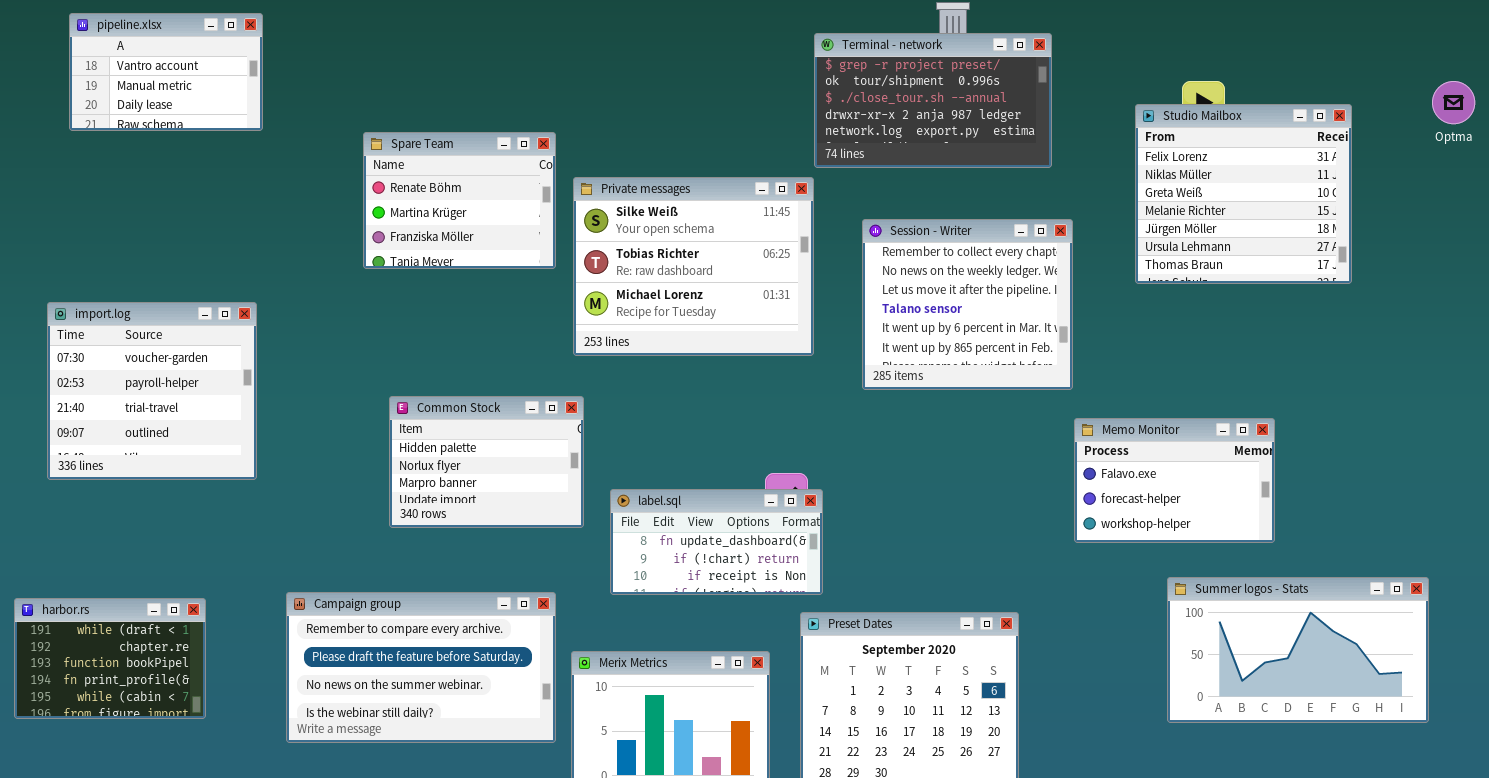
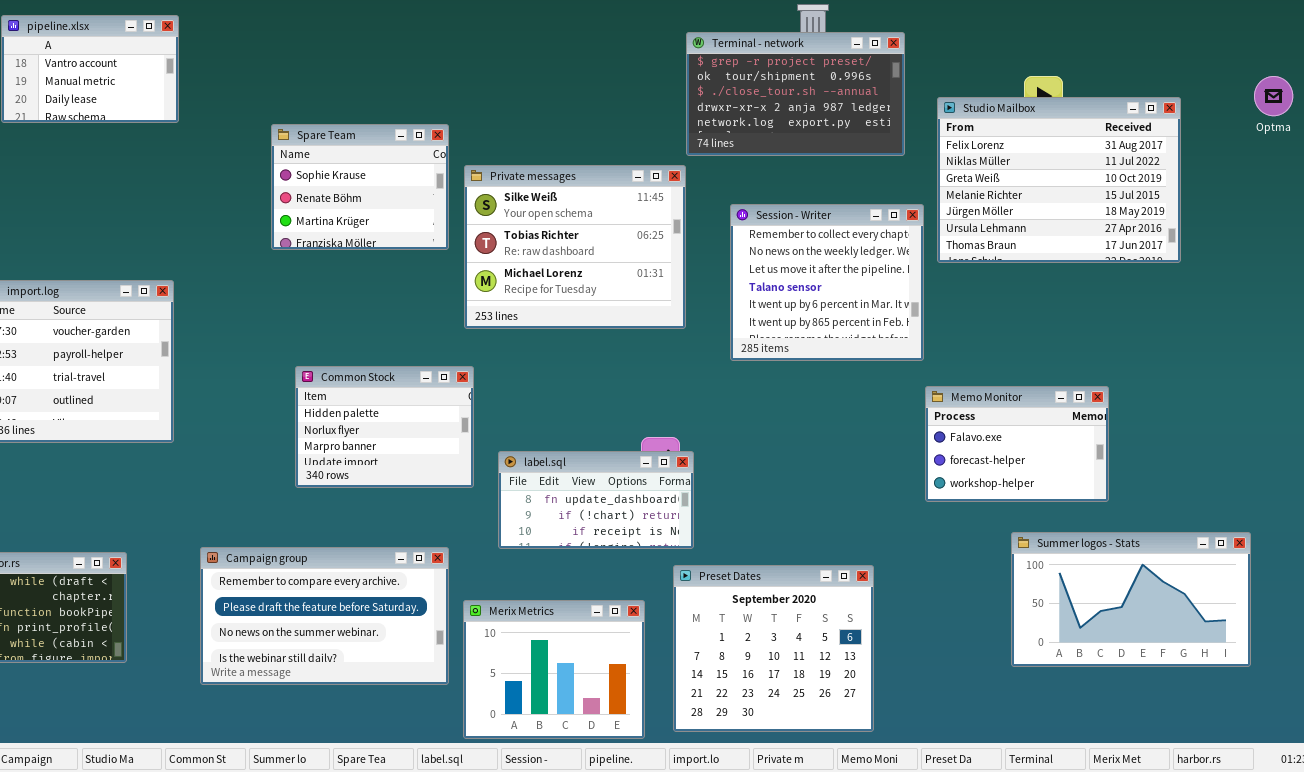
Studio Mailbox: [1135,104,1352,284] -> [937,97,1181,263], resized
Spare Team: [363,132,556,269] -> [271,124,449,250], scrolled up 1 row

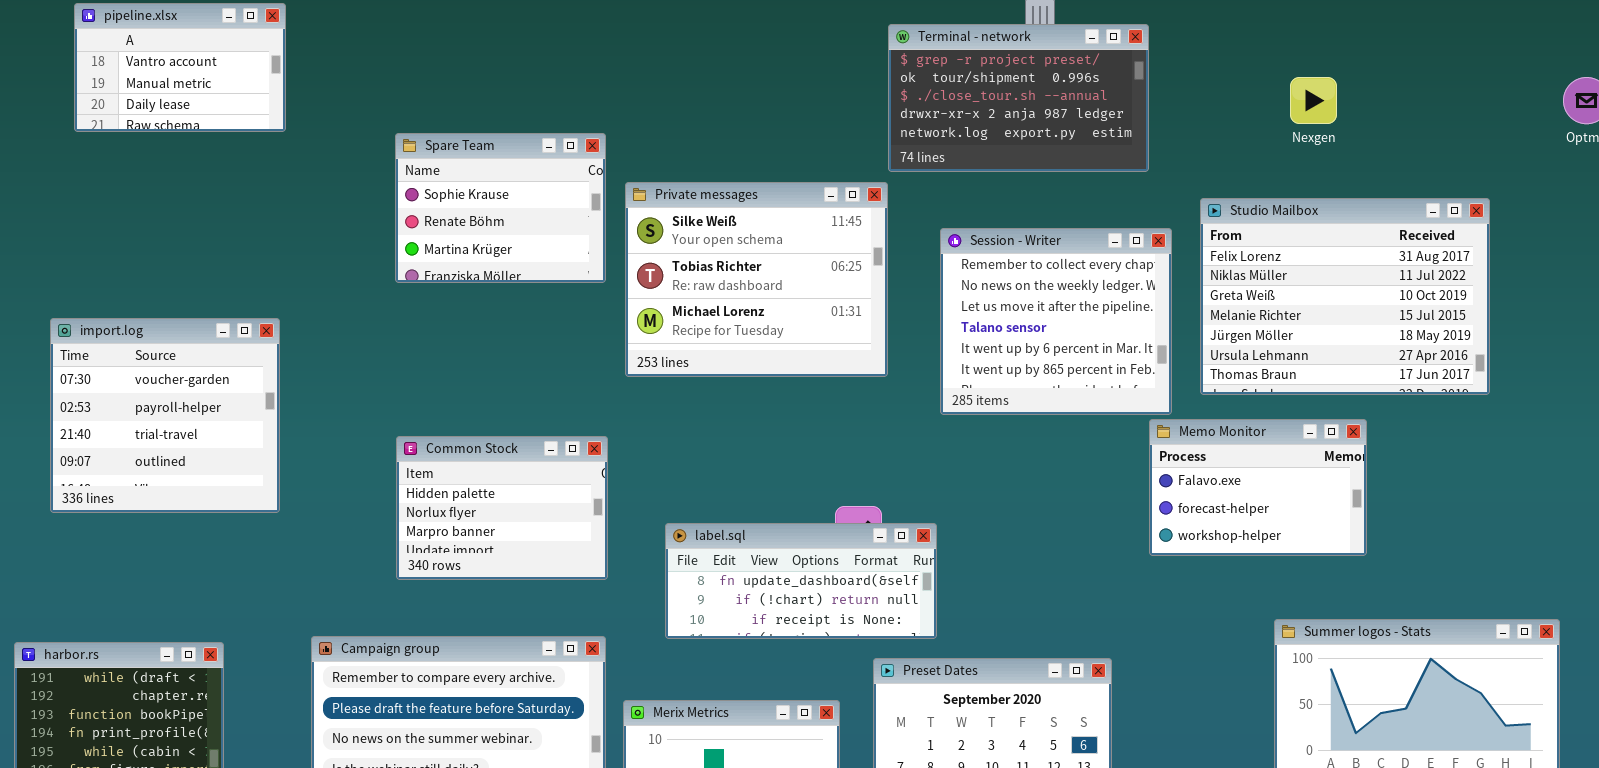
Studio Mailbox: [937,97,1181,263] -> [1200,198,1490,395], moved
Common Stock: [295,366,474,488] -> [396,436,608,580], moved
Memo Monitor: [925,386,1109,502] -> [1149,419,1367,556], moved
label.sql: [498,451,694,549] -> [665,523,937,639], resized

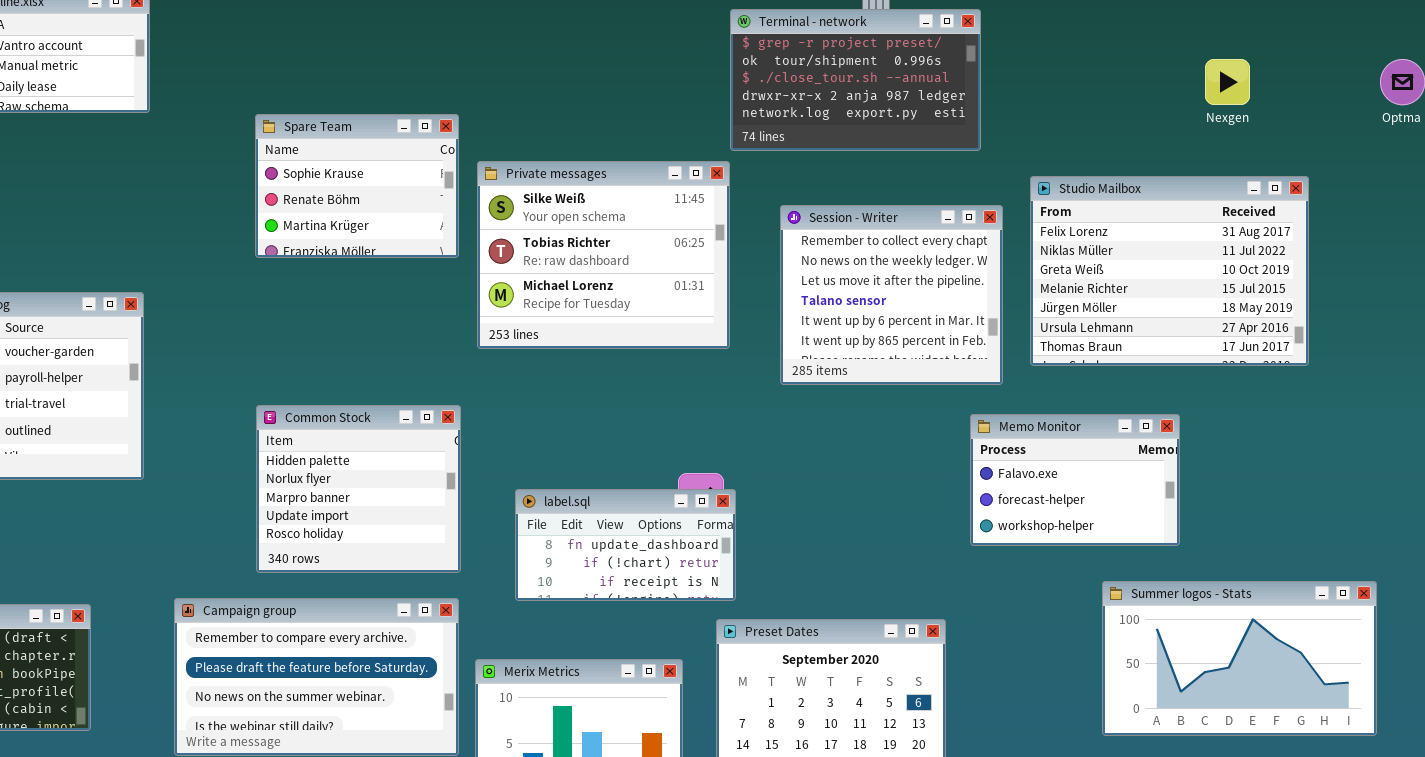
Nexgen: [1290,77,1337,124] -> [1205,59,1250,105], moved
Memo Monitor: [1149,419,1367,556] -> [970,414,1180,546], moved
Common Stock: [396,436,608,580] -> [256,405,461,573], resized
label.sql: [665,523,937,639] -> [515,489,736,601], resized

